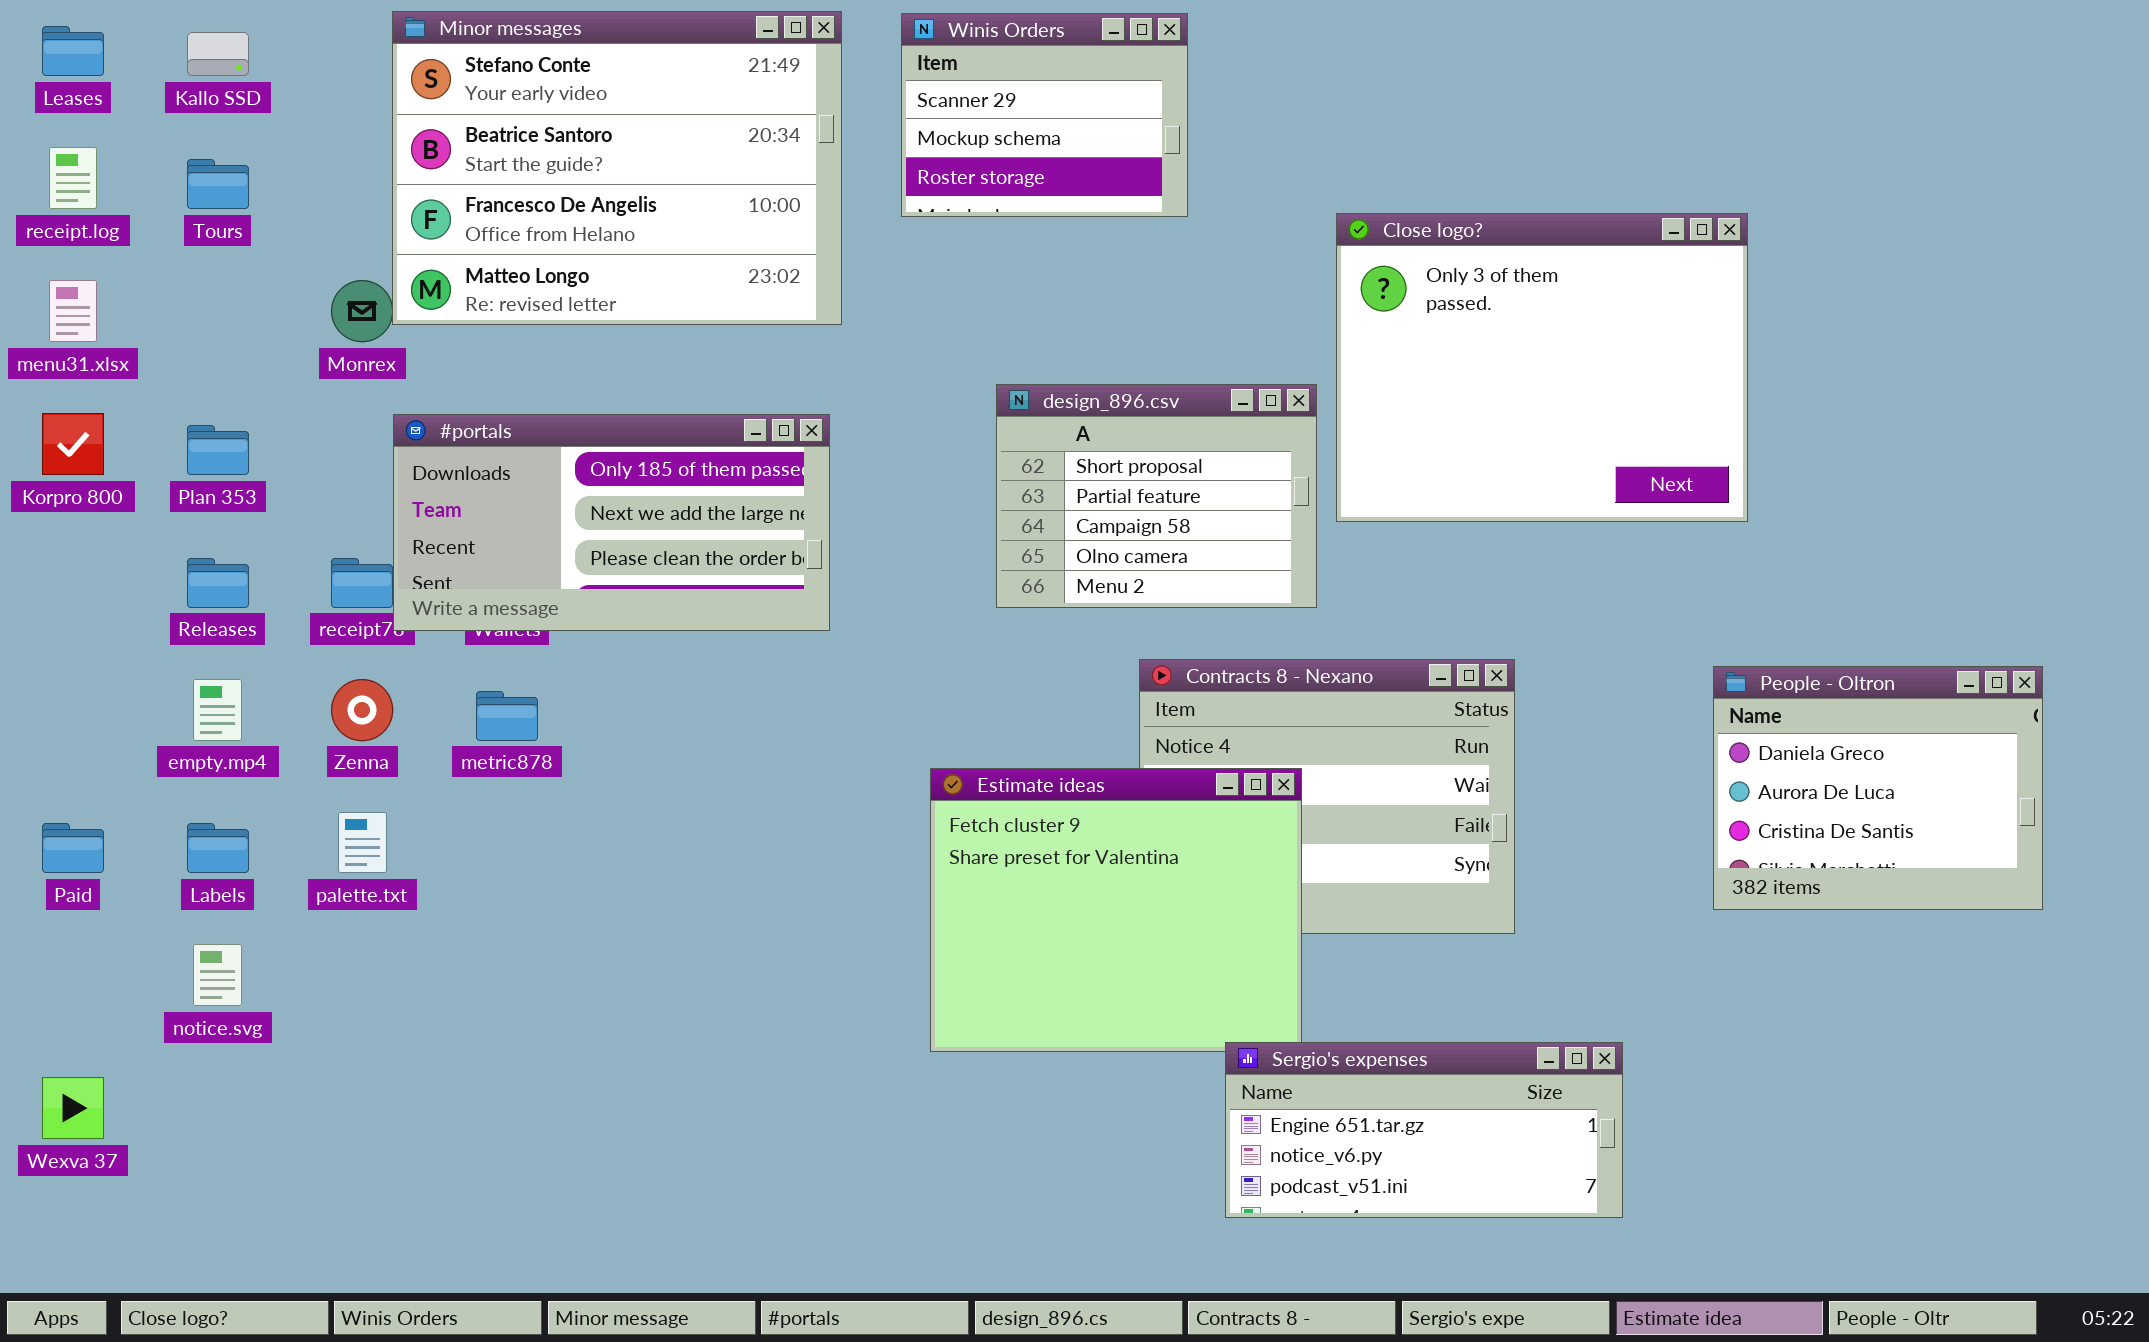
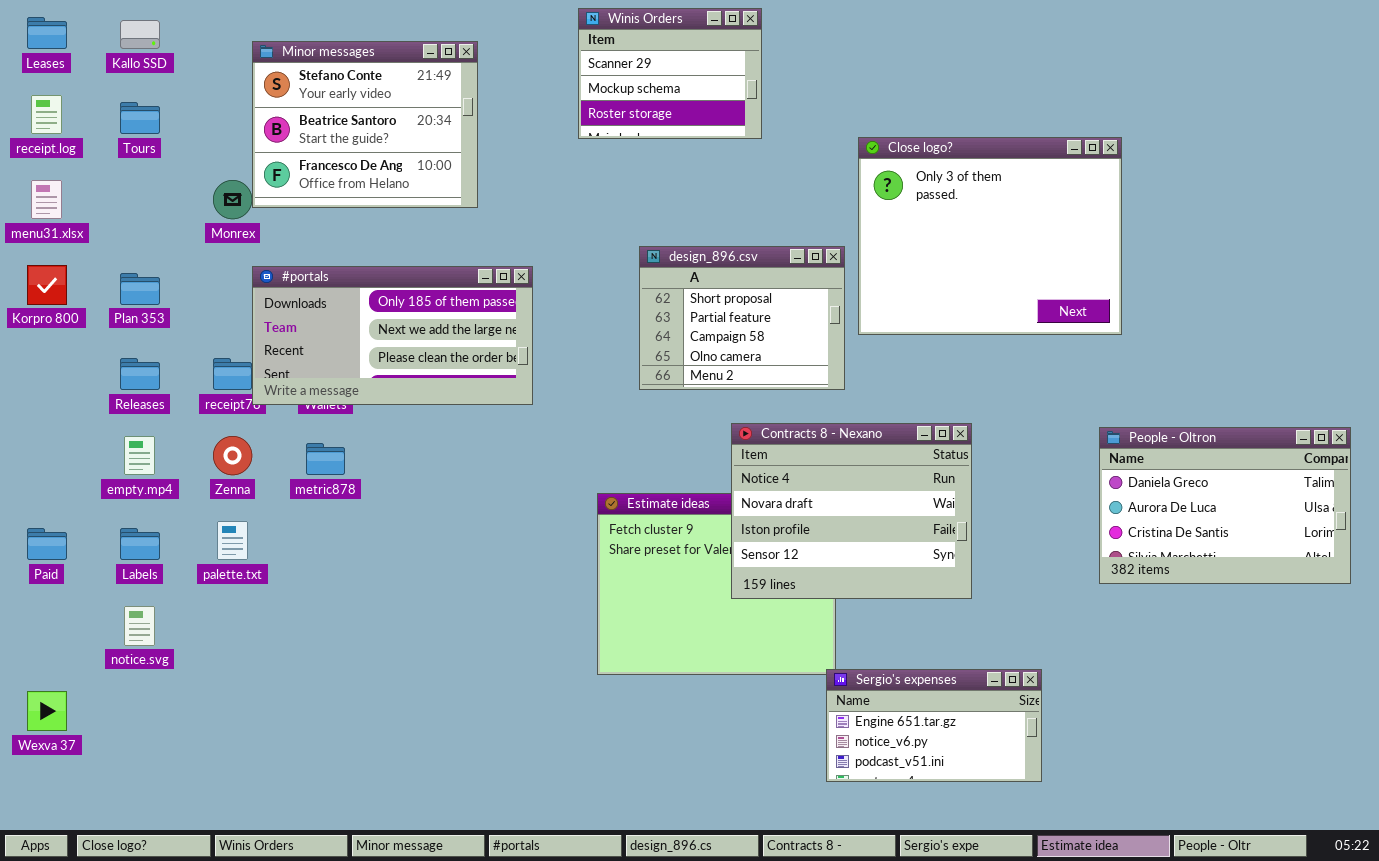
Minor messages: [392,11,842,325] -> [252,41,478,208], resized
Contracts 8 - Nexano: [1139,659,1515,934] -> [731,423,972,599], raised
People - Oltron: [1713,666,2043,910] -> [1099,427,1351,584], resized
Sergio's expenses: [1225,1042,1623,1218] -> [826,669,1042,782], resized

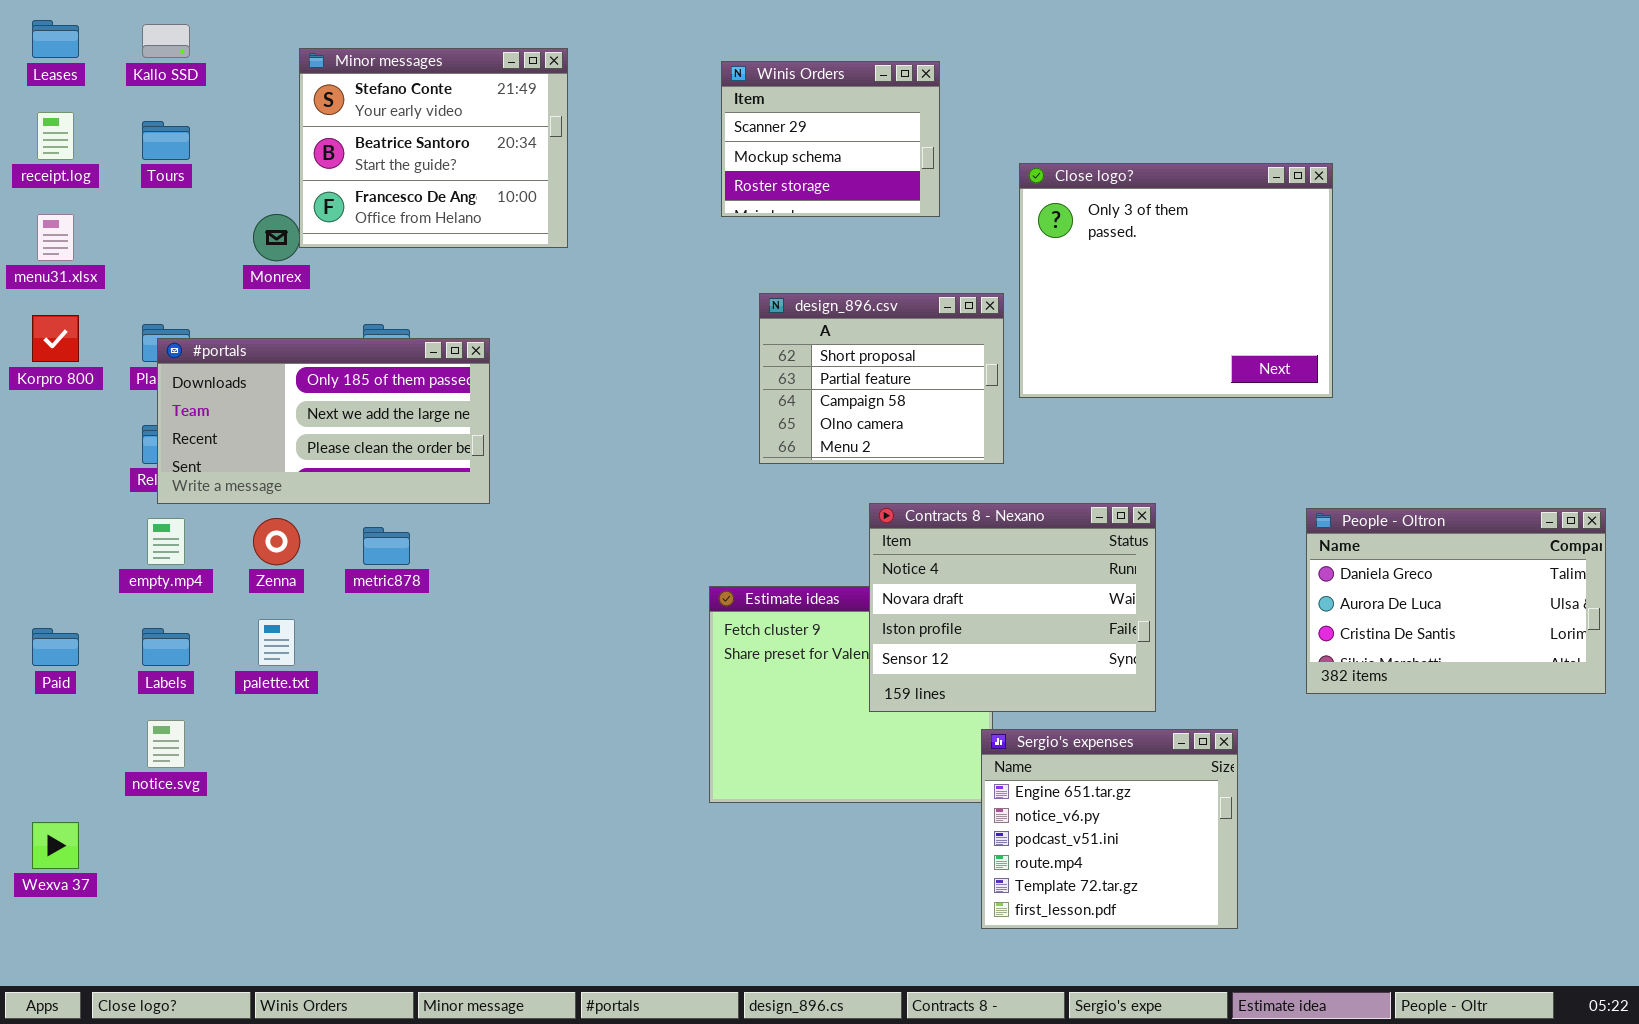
Winis Orders: [578,8,762,139] -> [721,61,940,217], moved
#portals: [252,266,533,405] -> [157,338,490,504], moved
Sergio's expenses: [826,669,1042,782] -> [981,729,1238,929], resized

